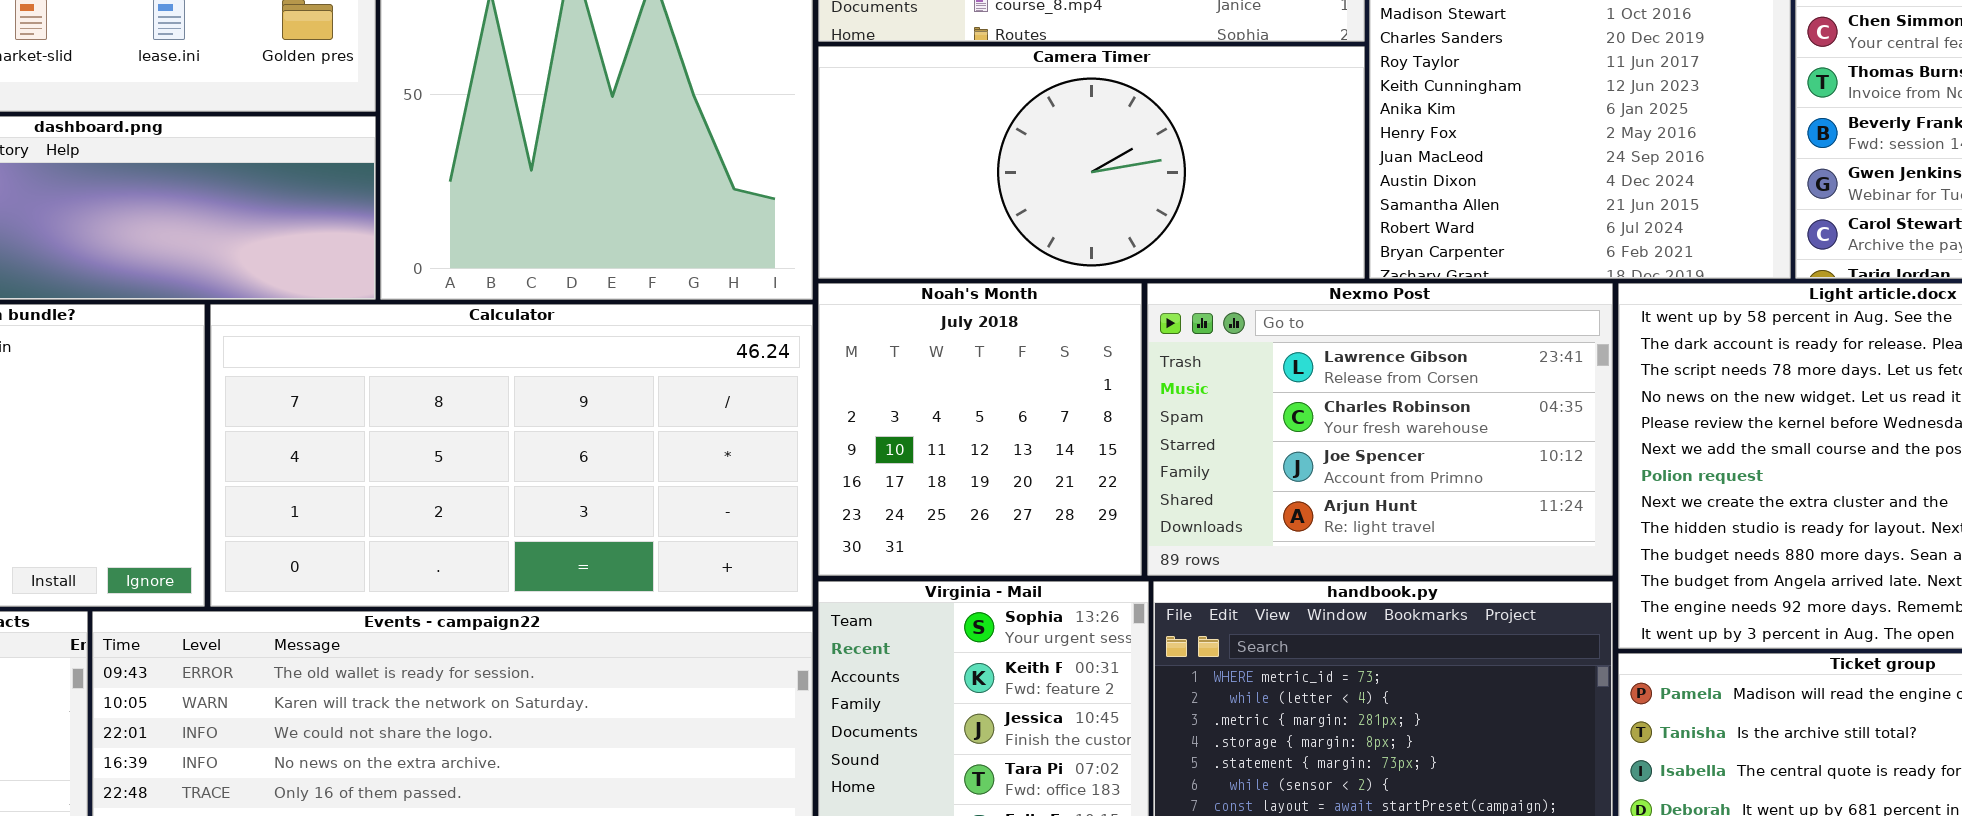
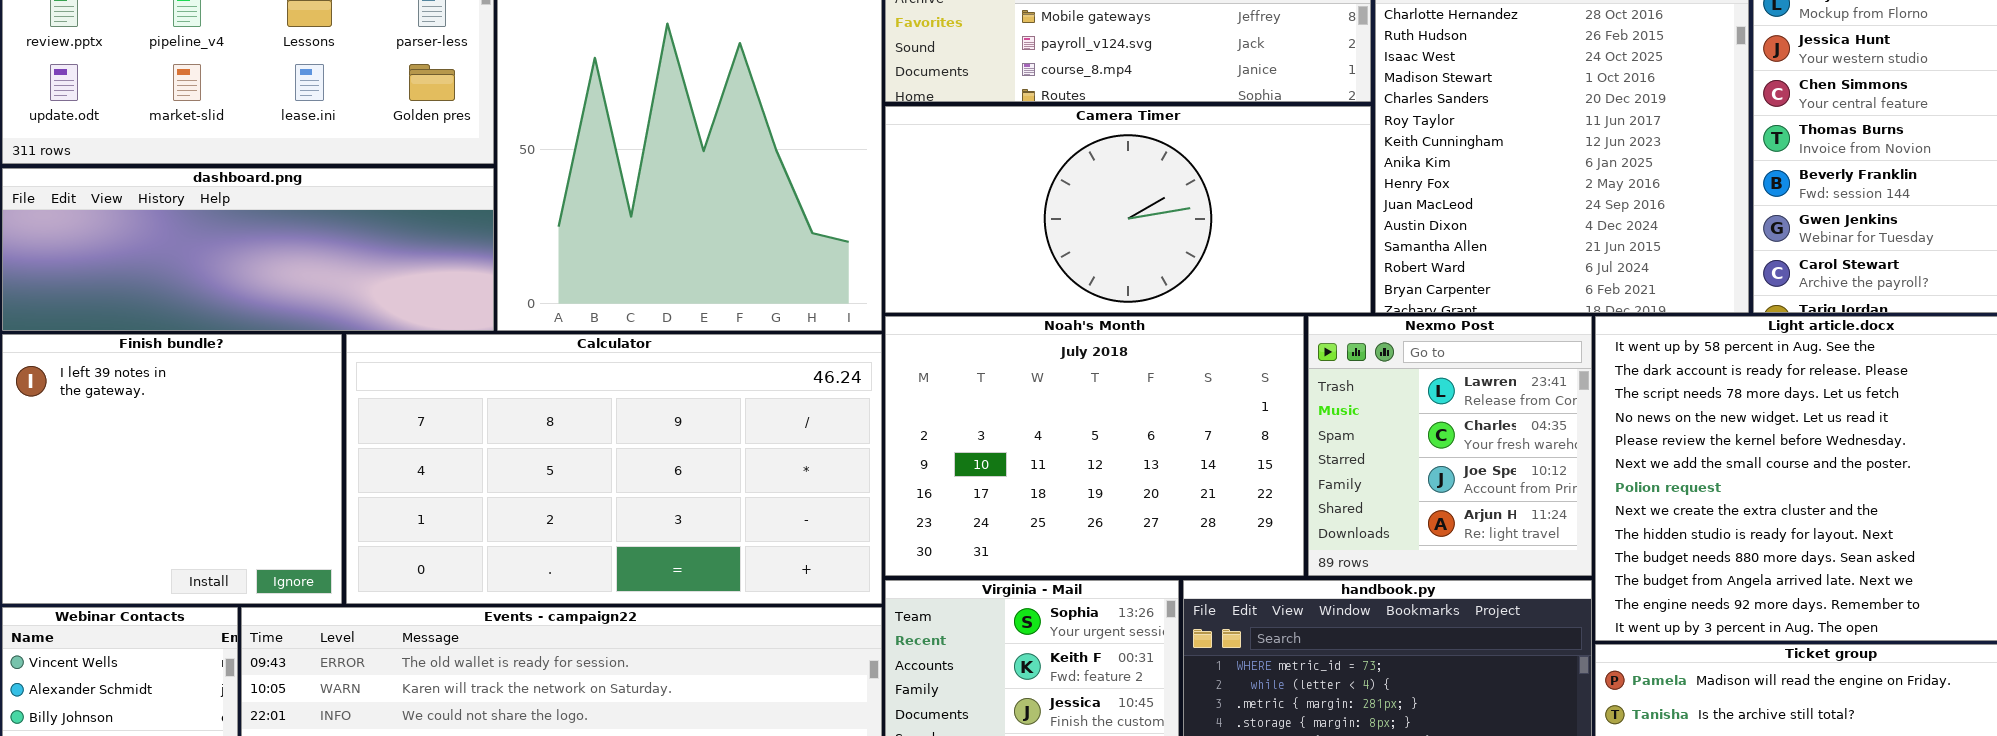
Noah's Month: [818,283,1142,576] -> [885,316,1304,576], resized
Nexmo Post: [1147,283,1613,576] -> [1308,316,1592,576], resized

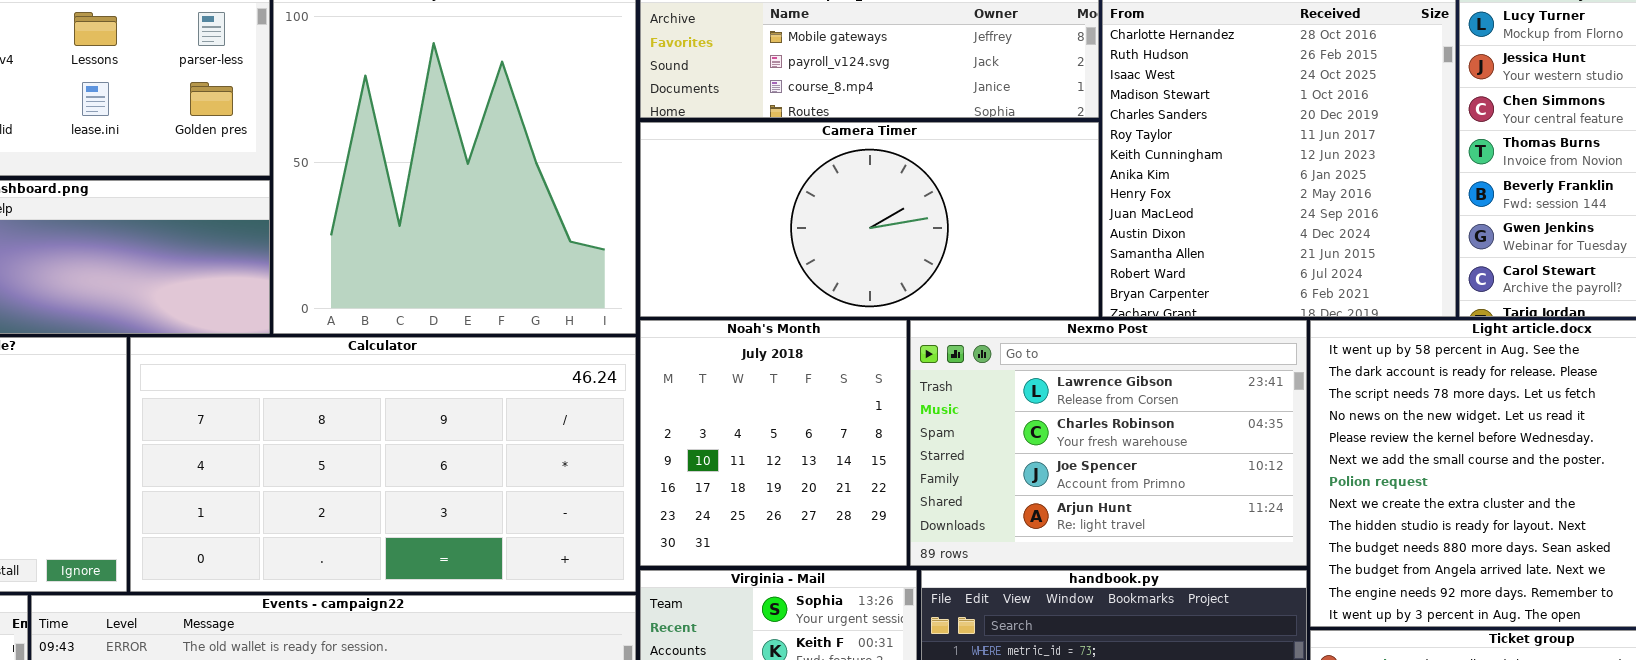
Noah's Month: [885,316,1304,576] -> [640,320,907,566], resized
Nexmo Post: [1308,316,1592,576] -> [910,320,1307,566], resized

